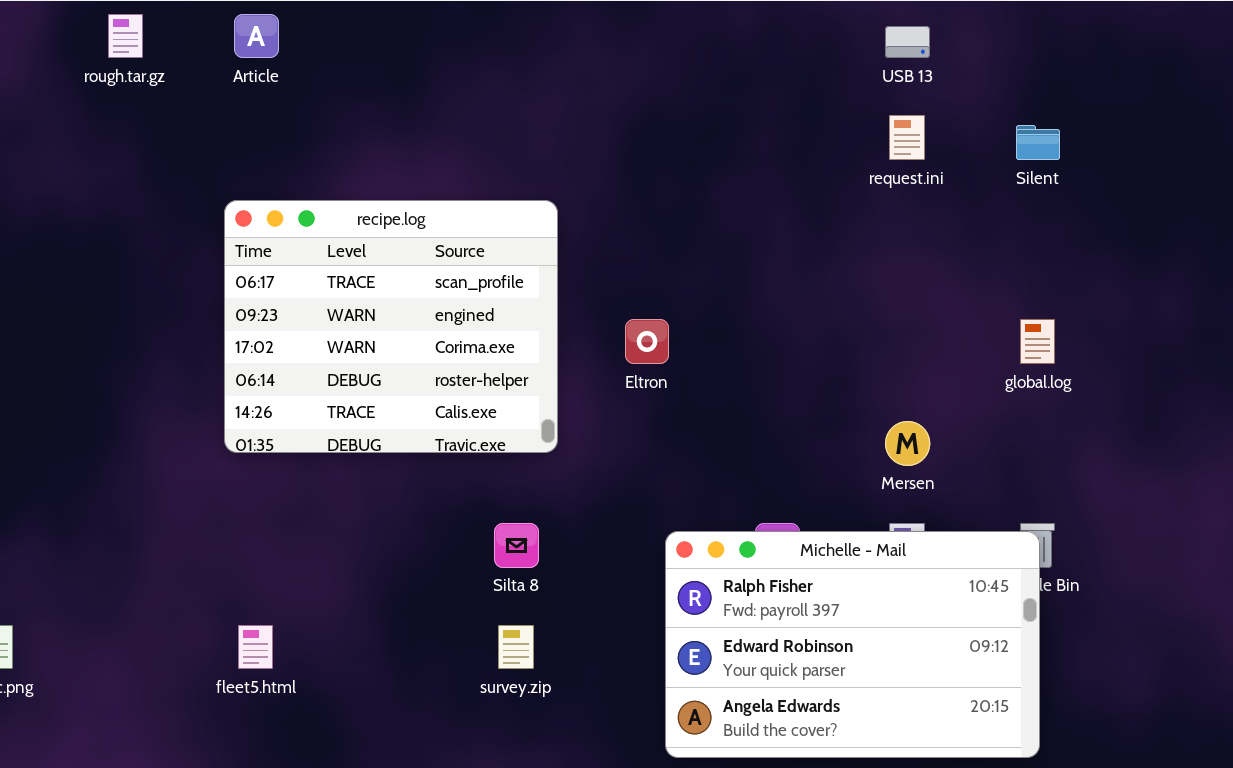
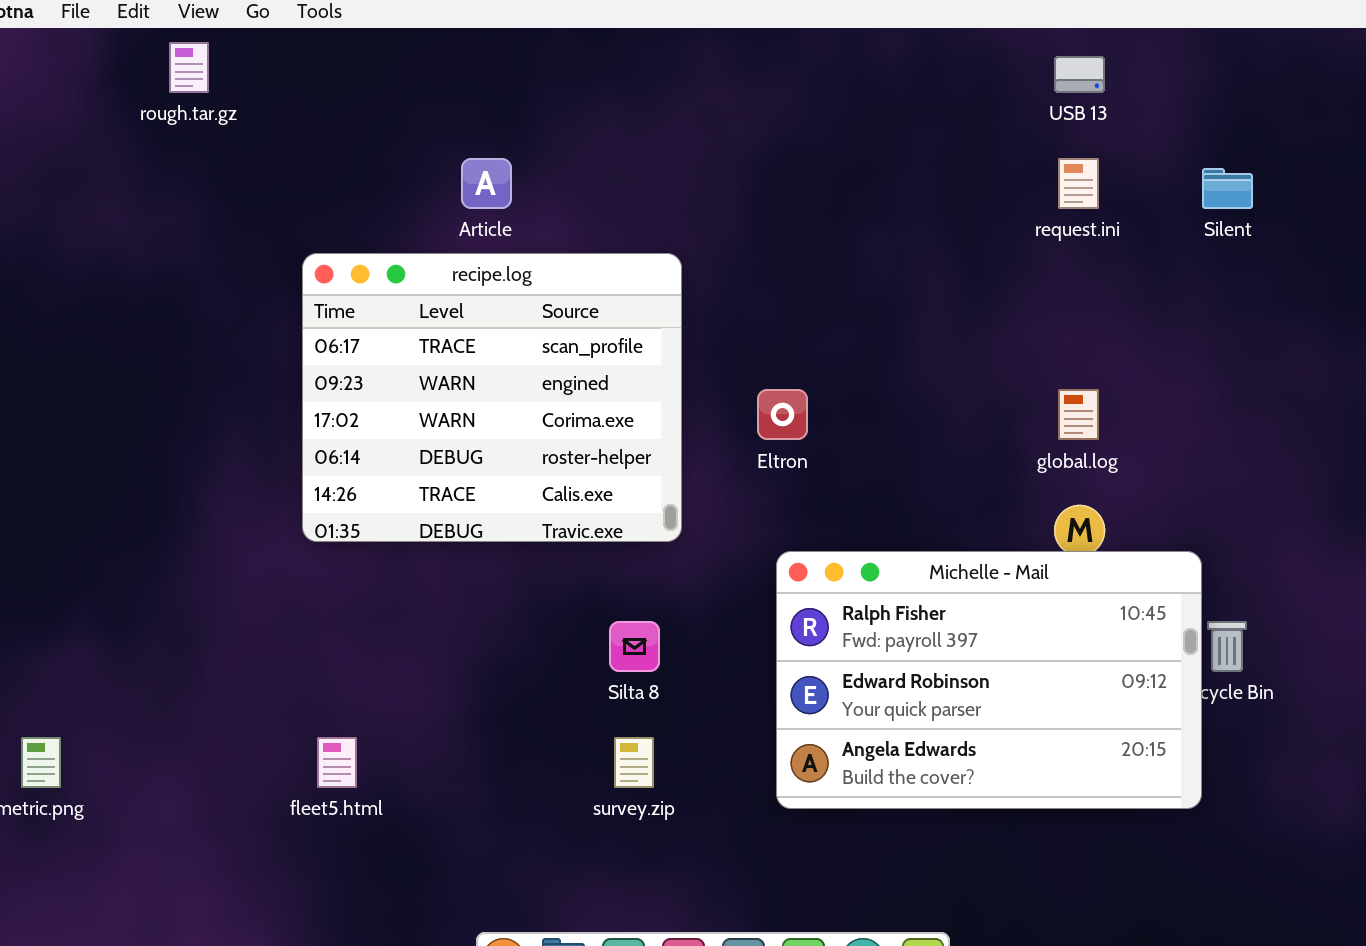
Article: [234,14,279,58] -> [461,158,512,209], moved
global.log: [1020,319,1055,364] -> [1058,389,1099,440], moved
Michelle - Mail: [665,531,1040,758] -> [776,551,1202,809], moved

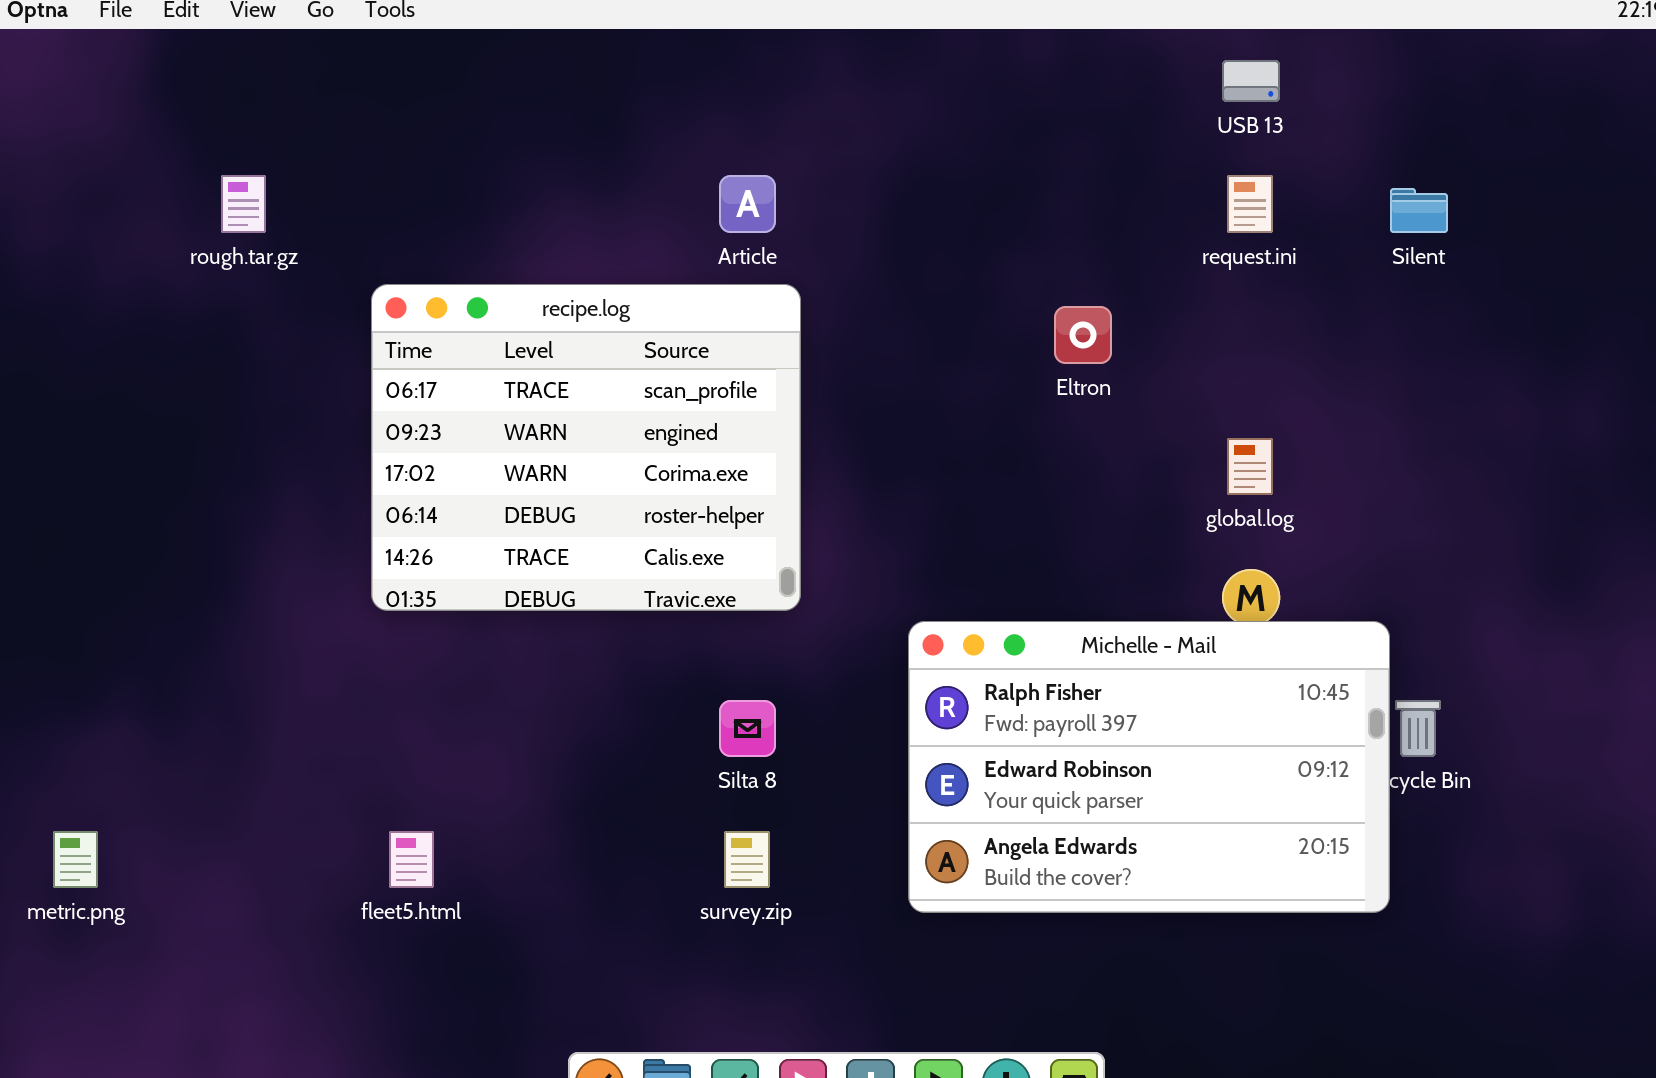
rough.tar.gz: [169,42,209,93] -> [221,175,266,233], moved
Article: [461,158,512,209] -> [719,175,776,233], moved
Eltron: [757,389,808,440] -> [1054,306,1112,364], moved

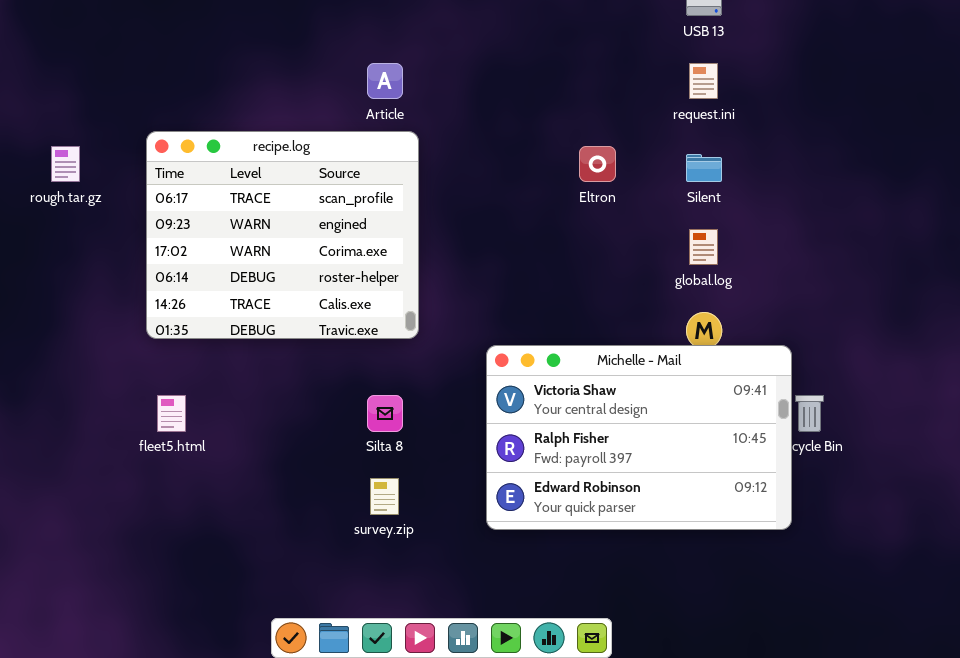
rough.tar.gz: [221,175,266,233] -> [51,146,80,182], moved
Silent: [1390,188,1448,233] -> [686,154,722,182], moved
Michelle - Mail: [908,621,1390,913] -> [486,345,792,530], scrolled up 1 row
fleet5.html: [389,831,434,888] -> [157,395,186,432], moved

